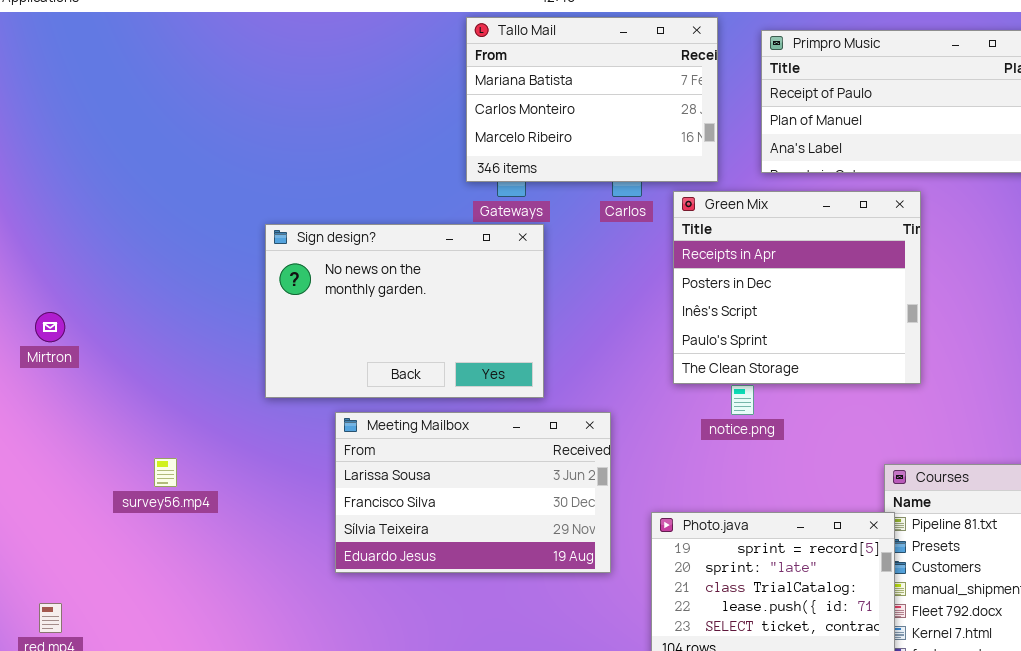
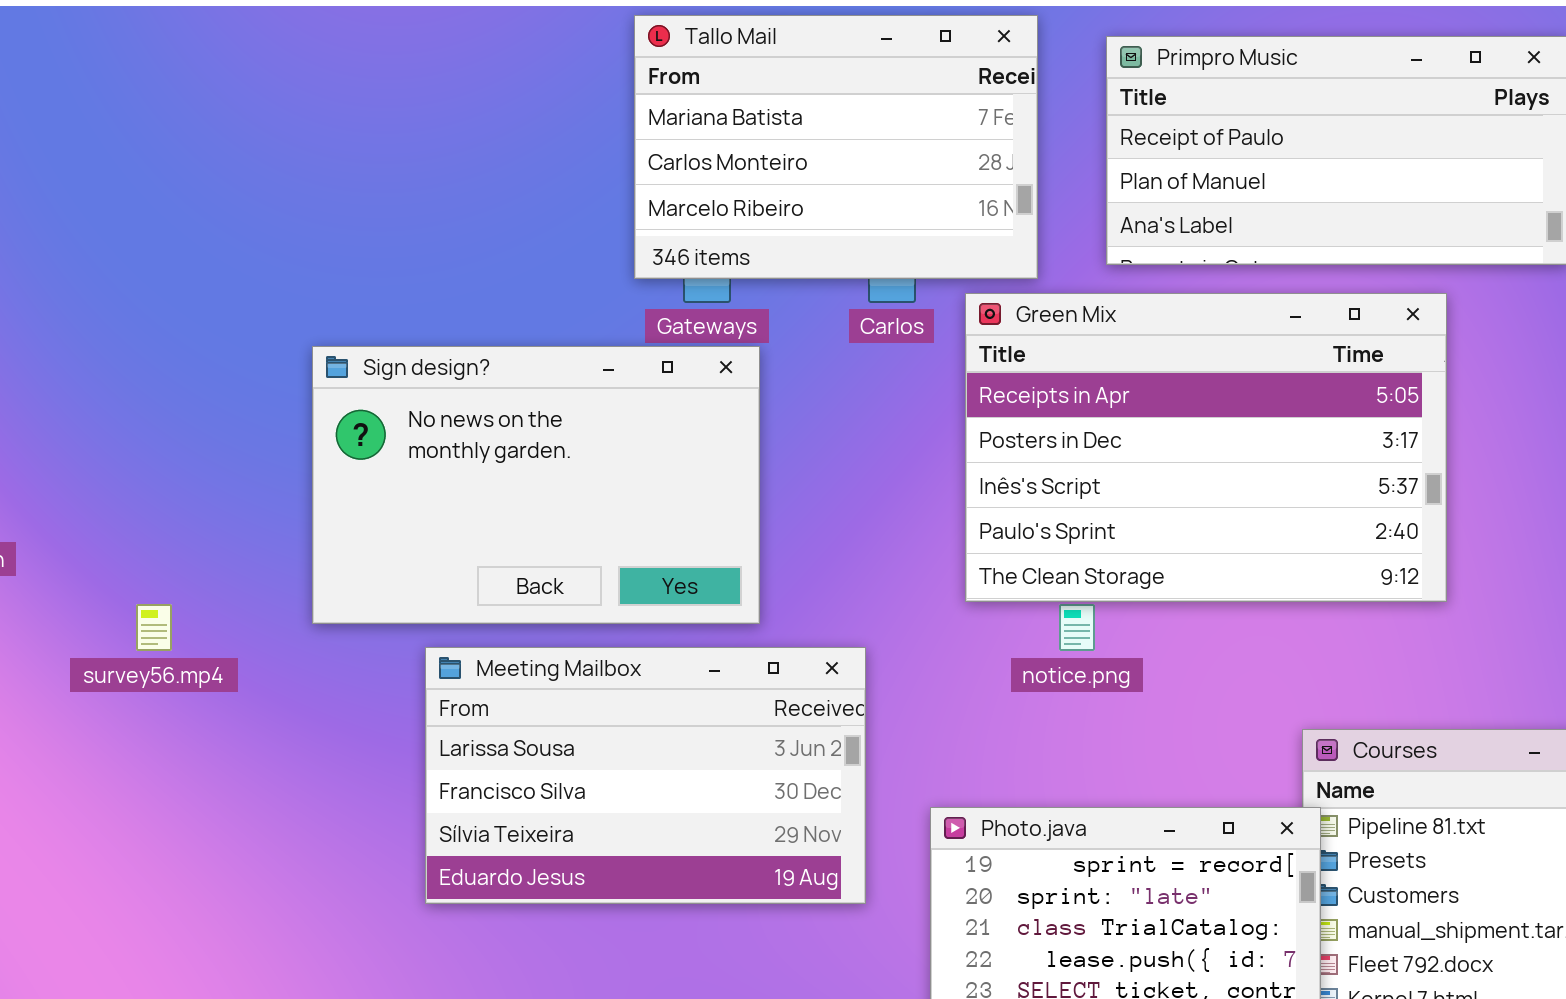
Green Mix: [673,191,921,384] -> [965,293,1447,602], resized
survey56.mp4: [154,458,177,487] -> [136,604,172,651], moved

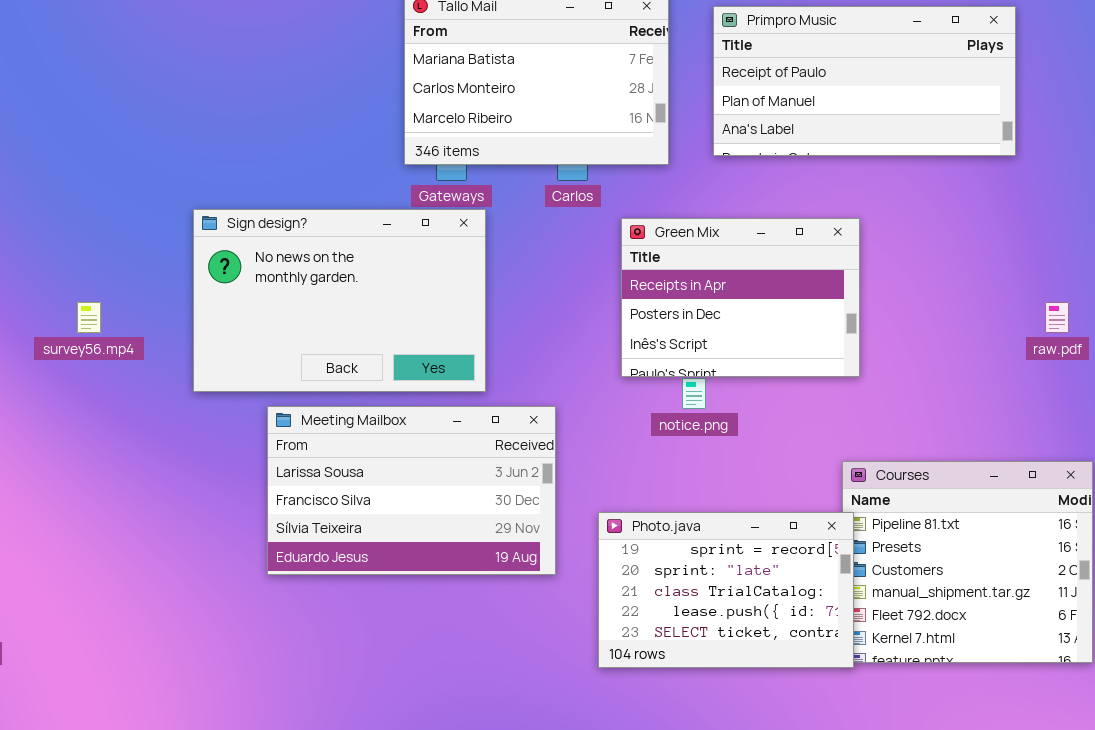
Green Mix: [965,293,1447,602] -> [621,218,860,377], resized
survey56.mp4: [136,604,172,651] -> [77,302,101,333], moved

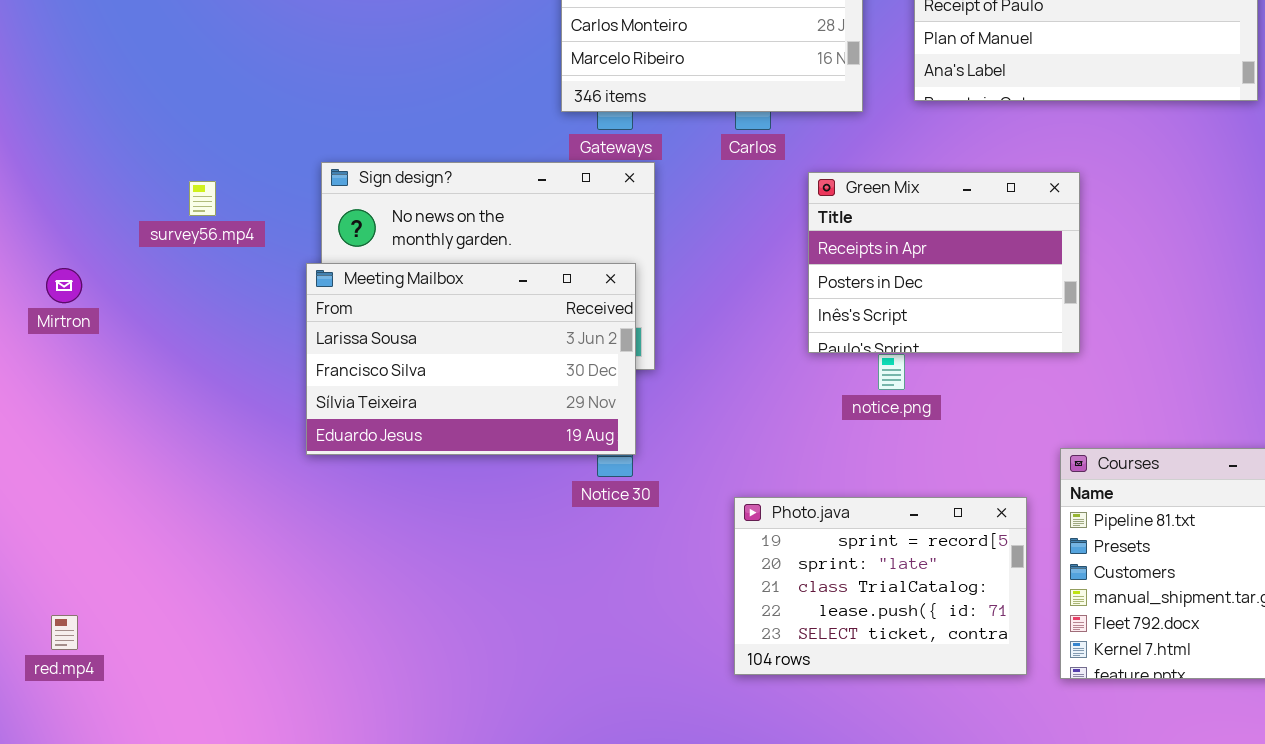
survey56.mp4: [77,302,101,333] -> [189,181,216,216], moved
Meeting Mailbox: [267,406,556,575] -> [306,263,636,455], moved
Photo.java: [598,512,854,668] -> [734,497,1027,675], moved

